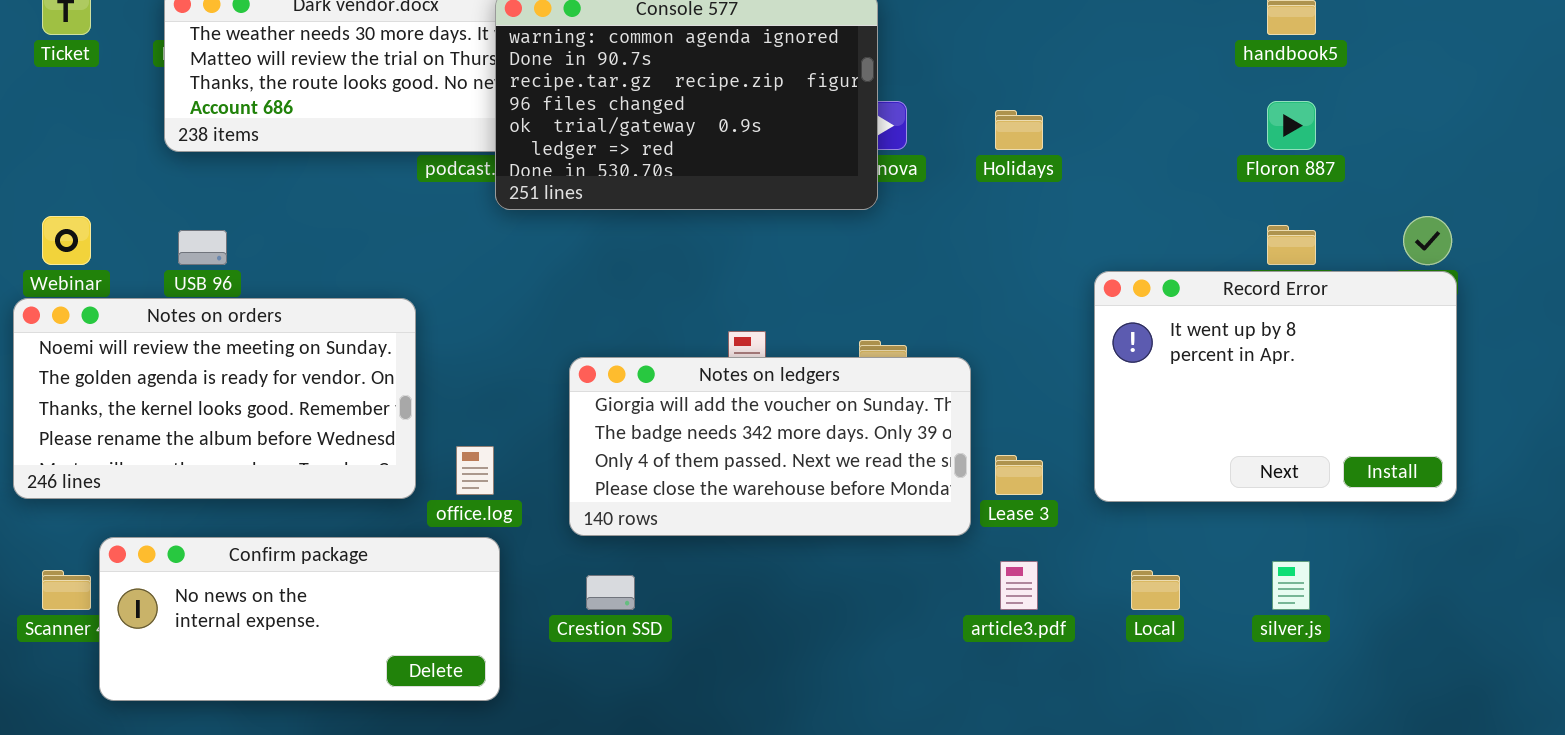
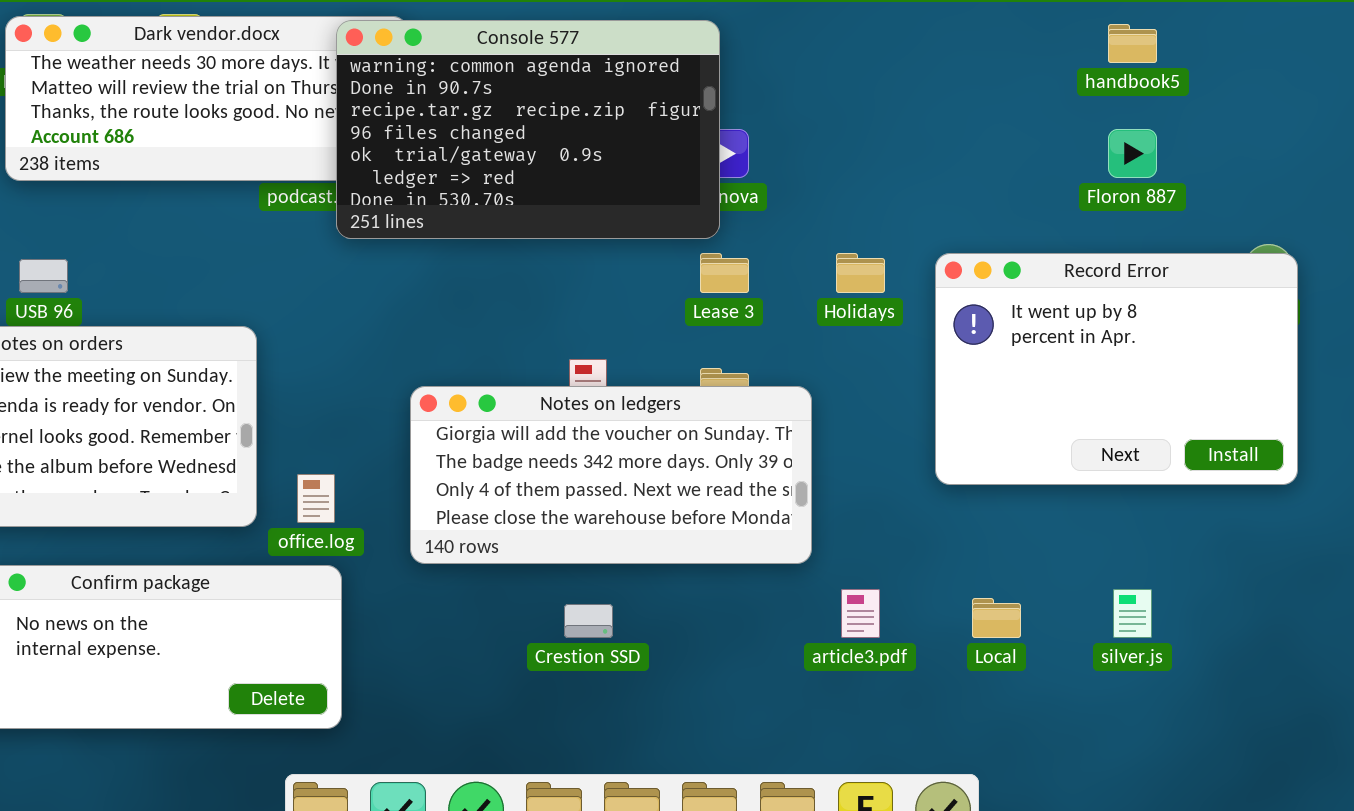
Holidays: [995,110,1043,150] -> [836,253,885,293], moved
Record Error: [1094,271,1457,502] -> [935,253,1298,485], moved
Lease 3: [995,455,1043,495] -> [700,253,749,293], moved
Crestion SSD: [586,575,635,610] -> [564,604,613,638], moved

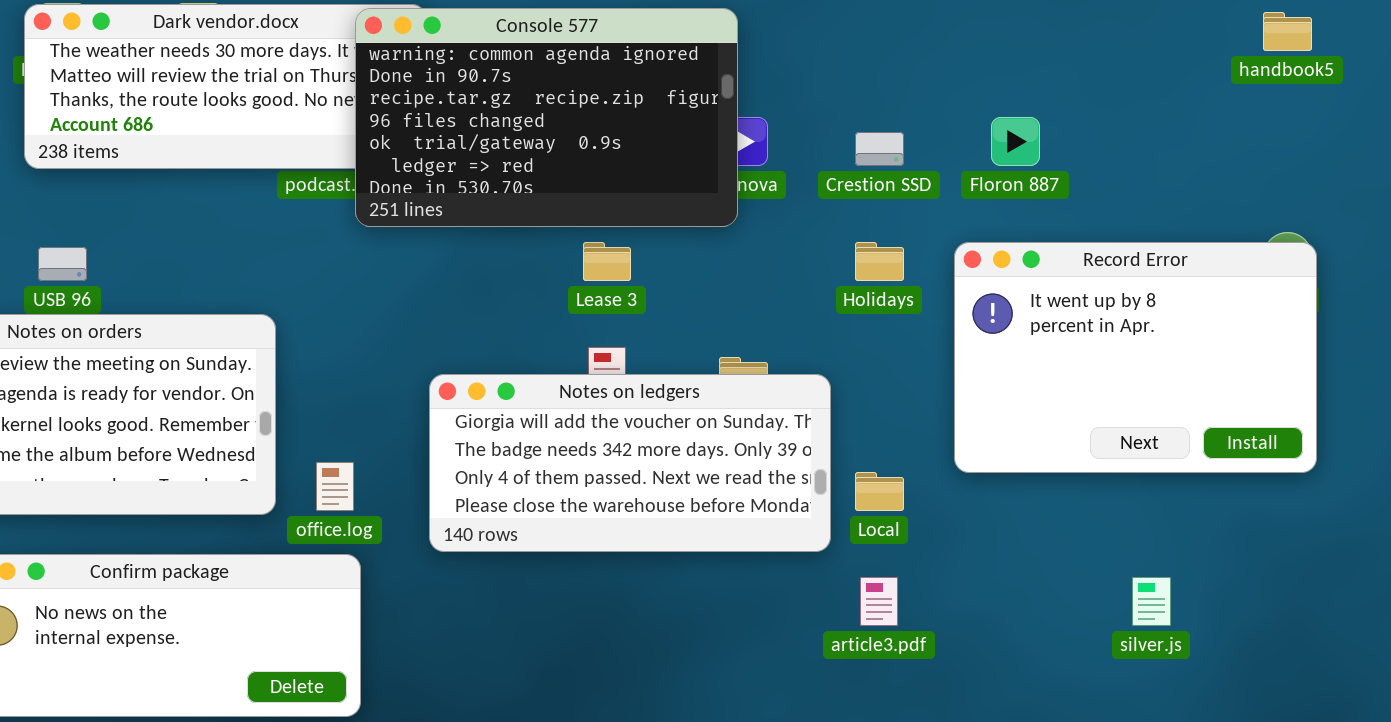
handbook5: [1108,24,1157,63] -> [1263,12,1312,51], moved
Floron 887: [1108,129,1157,178] -> [991,117,1040,166], moved
Lease 3: [700,253,749,293] -> [583,242,631,281], moved
Local: [972,598,1021,638] -> [855,472,904,511], moved
Crestion SSD: [564,604,613,638] -> [855,132,904,166], moved

